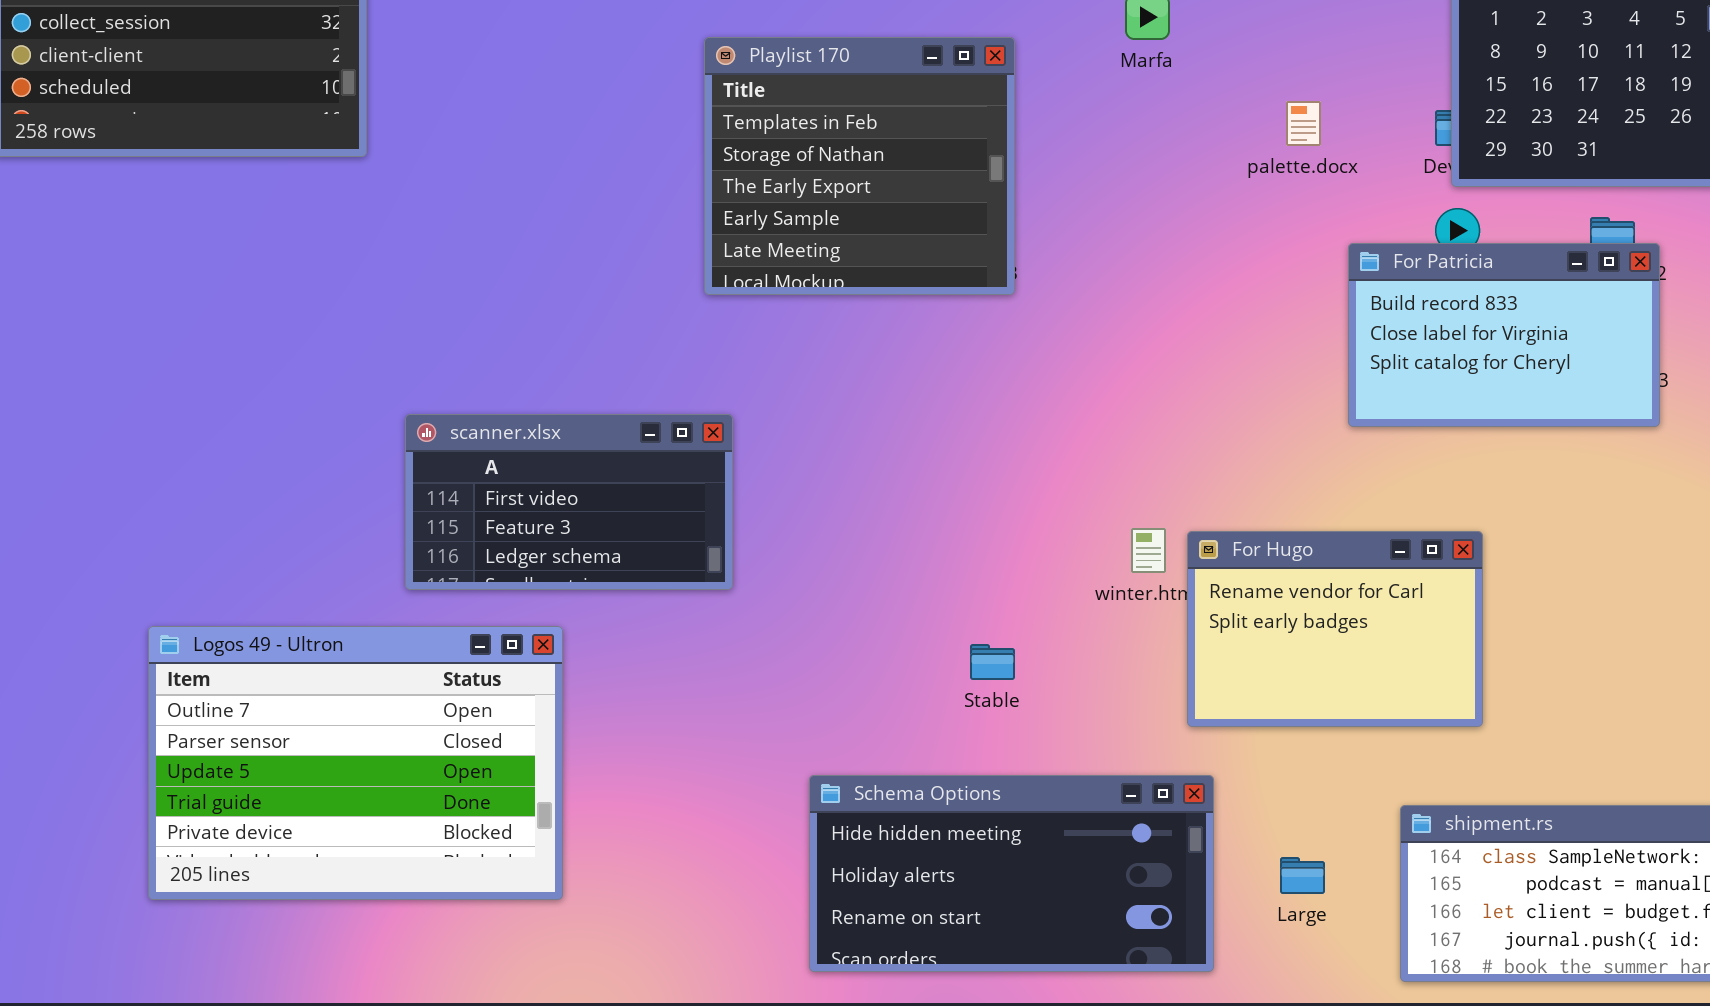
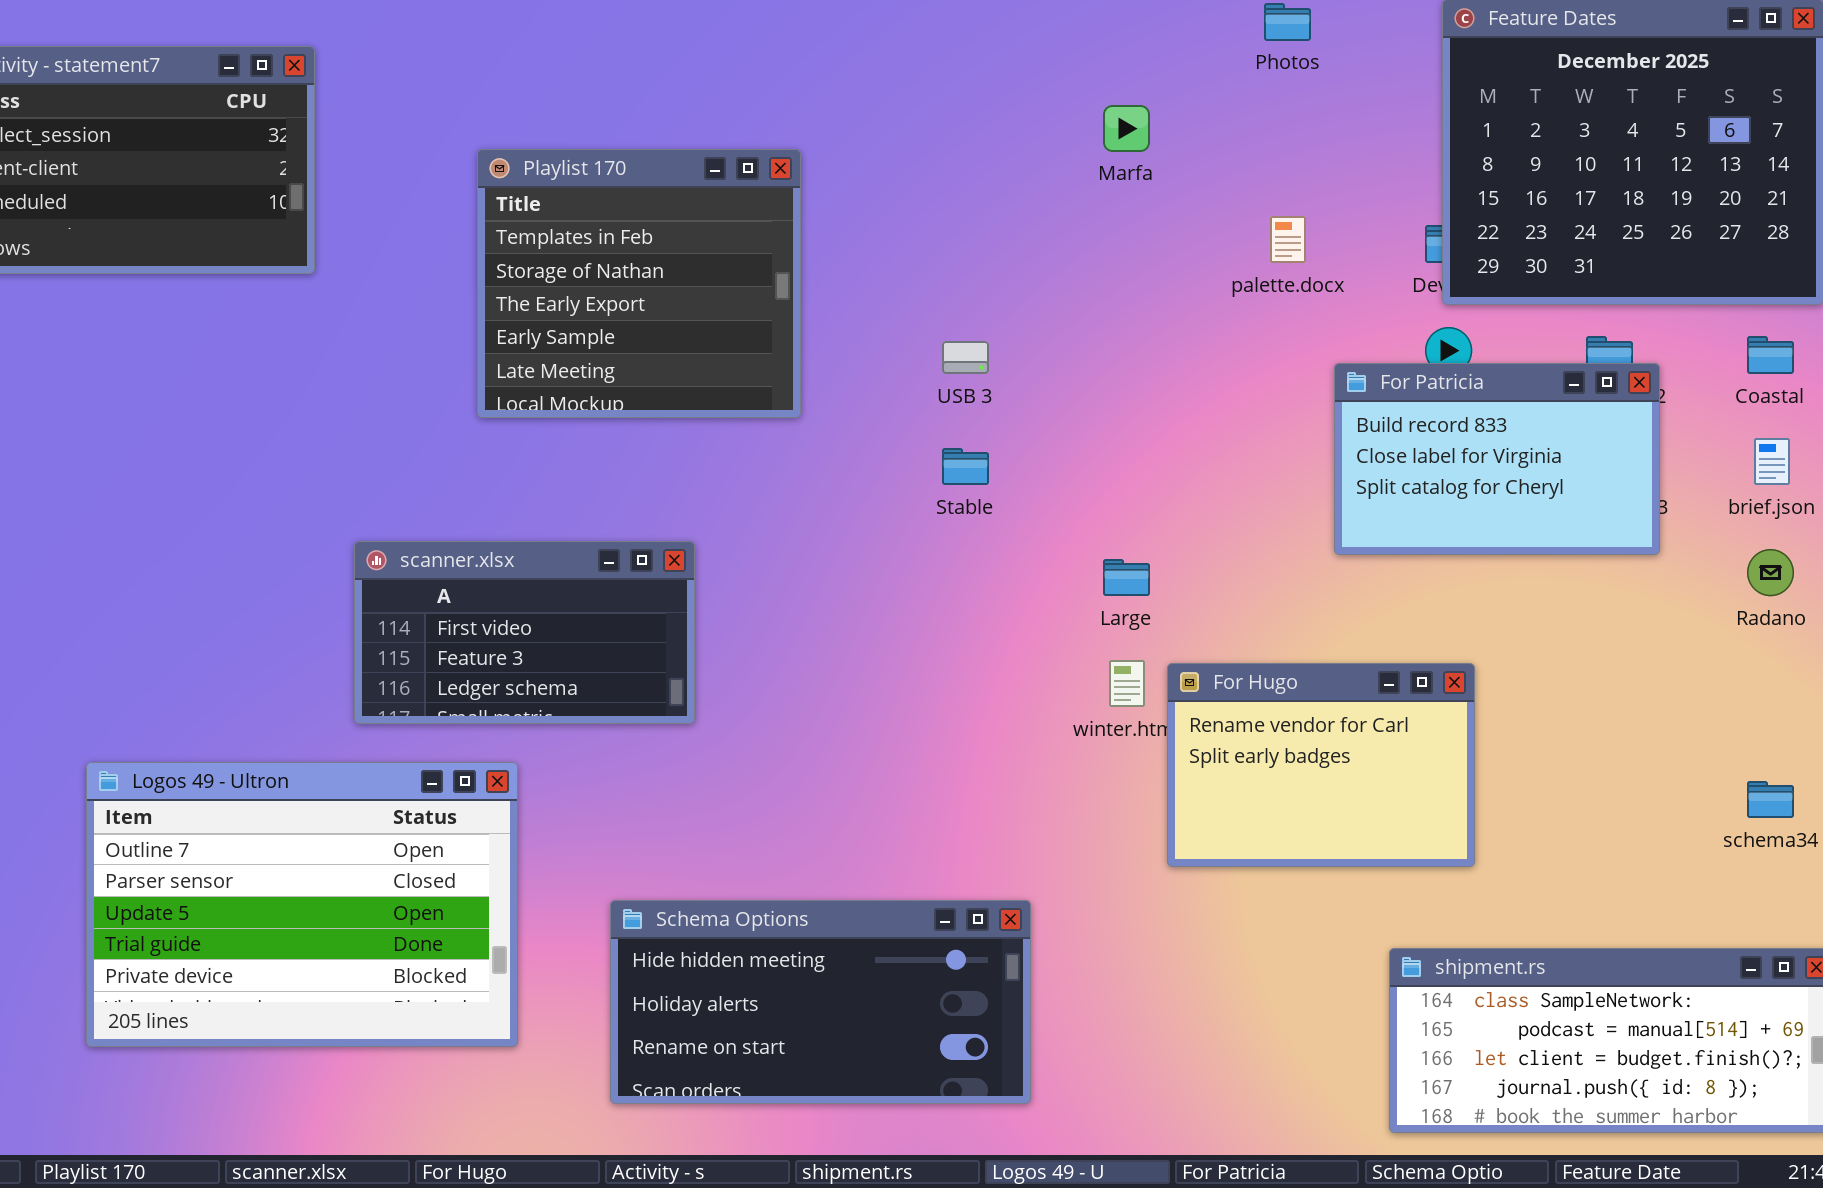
Playlist 170: [704,37,1015,295] -> [477,149,801,418], moved
Stable: [970,644,1015,680] -> [942,448,989,485], moved
Schema Options: [809,775,1214,972] -> [610,900,1031,1104], moved
Large: [1280,857,1325,894] -> [1103,559,1150,596], moved

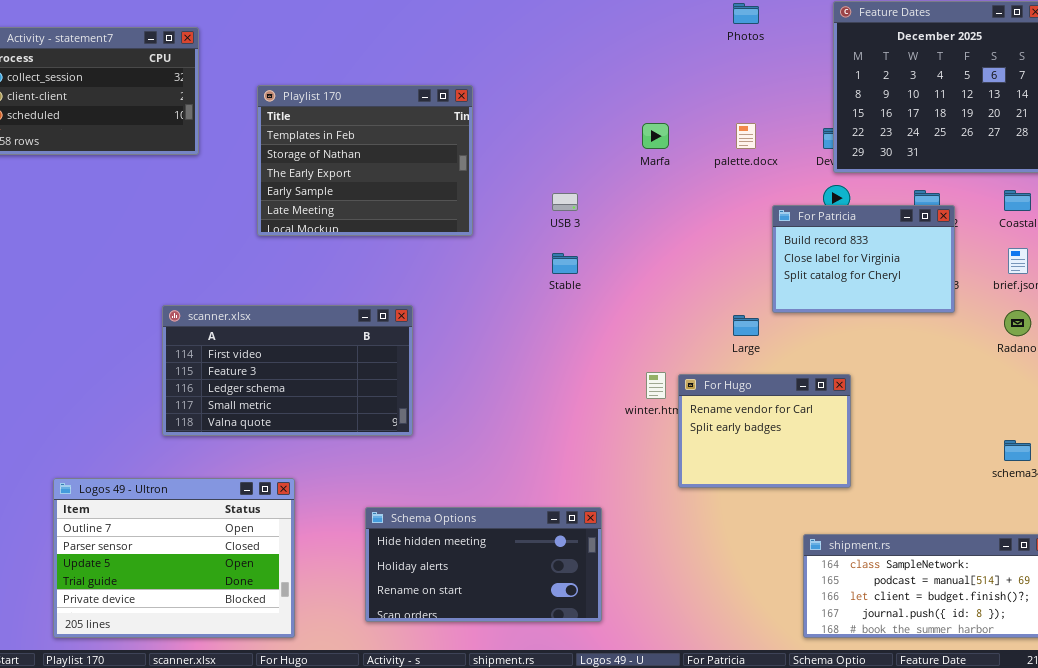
Marfa: [1103,105,1150,152] -> [642,123,669,149], moved
Playlist 170: [477,149,801,418] -> [257,85,473,236], resized
scanner.xlsx: [354,541,695,724] -> [162,305,413,436], resized
Large: [1103,559,1150,596] -> [733,315,759,336], moved
Logos 49 - Ultron: [86,762,518,1047] -> [53,478,295,638], moved

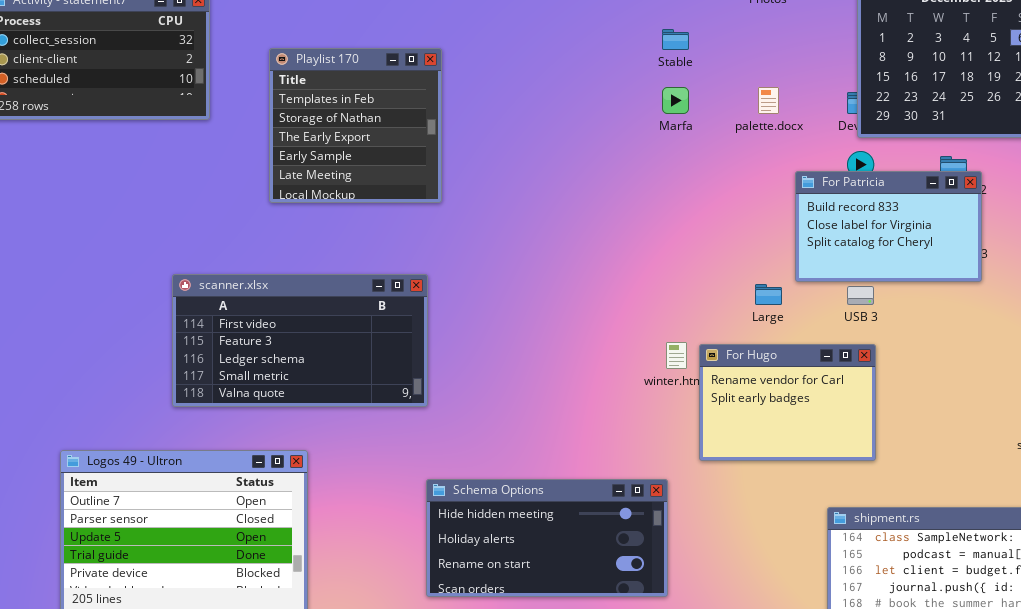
Playlist 170: [257,85,473,236] -> [269,48,442,203], resized
USB 3: [552,193,578,211] -> [847,286,874,305], moved
Stable: [552,253,578,274] -> [662,29,689,50], moved
Schema Options: [365,507,602,622] -> [426,479,668,597], moved

